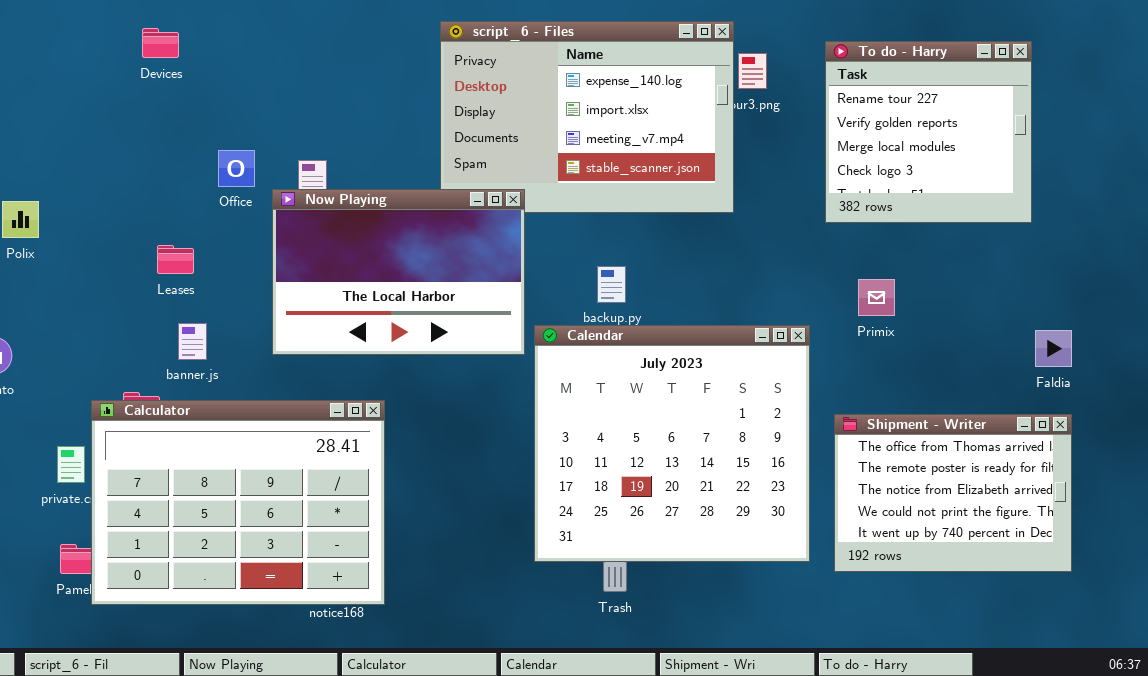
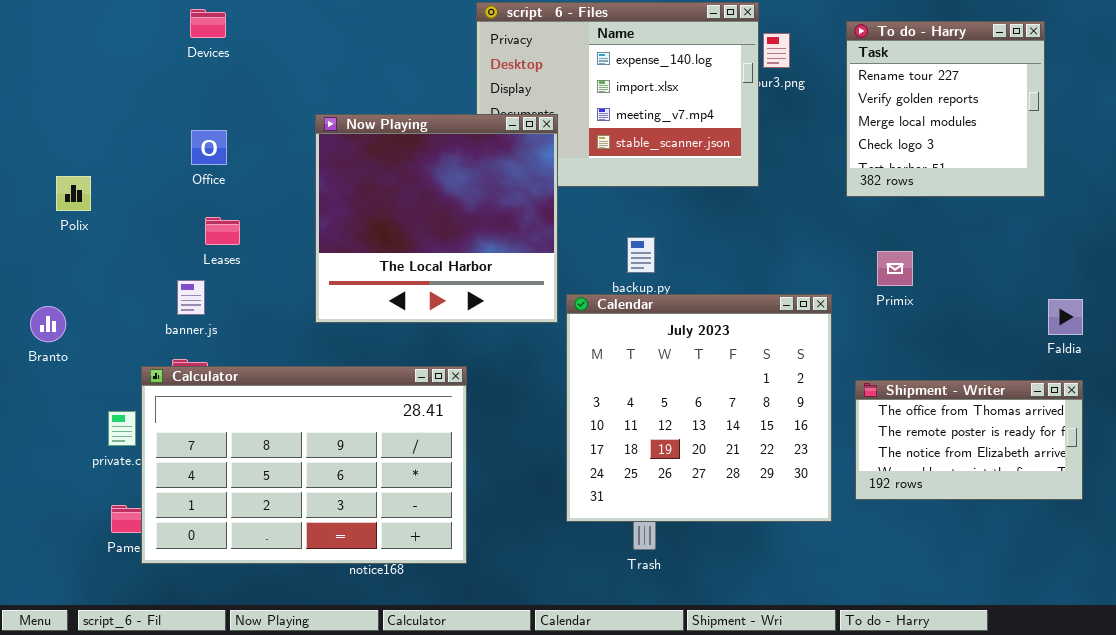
Office: [218,150,255,187] -> [191,130,227,165], moved
Now Playing: [272,189,525,355] -> [315,114,558,323], resized
banner.js: [178,323,207,360] -> [177,280,205,315], moved
Calculator: [91,400,385,605] -> [141,366,467,564], resized
Shipment - Writer: [834,414,1072,572] -> [855,380,1083,500], resized

